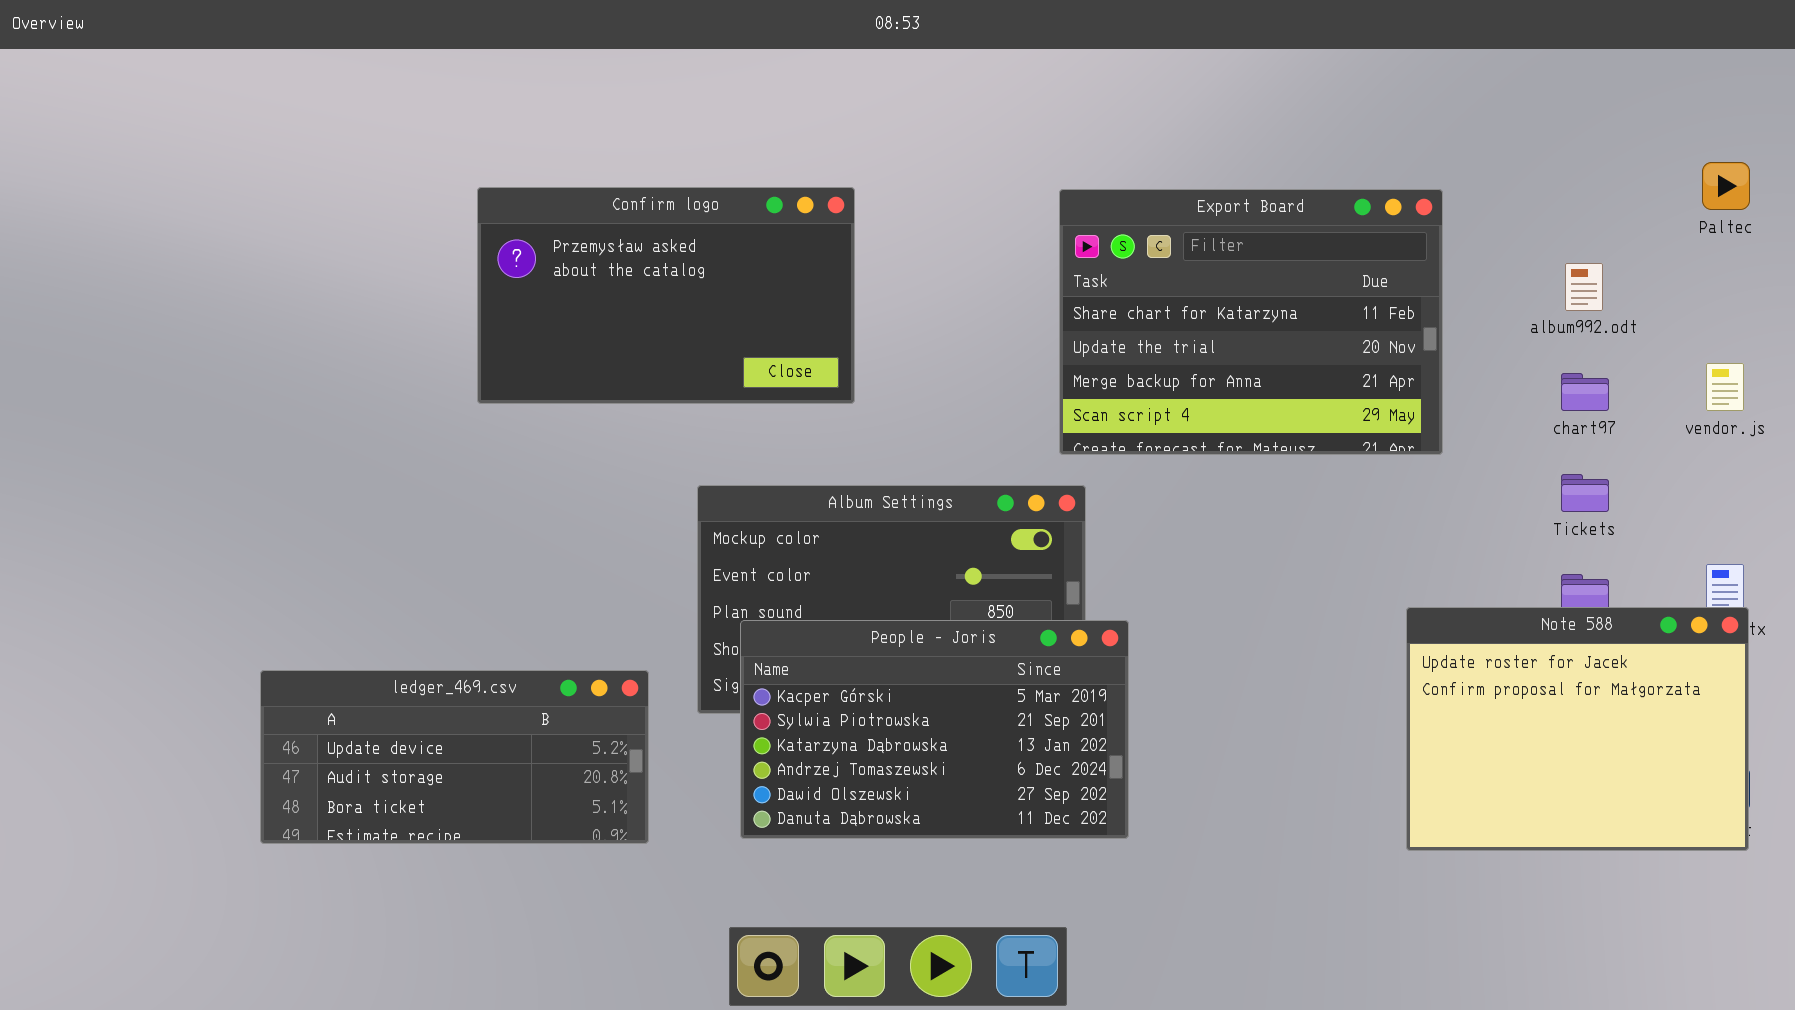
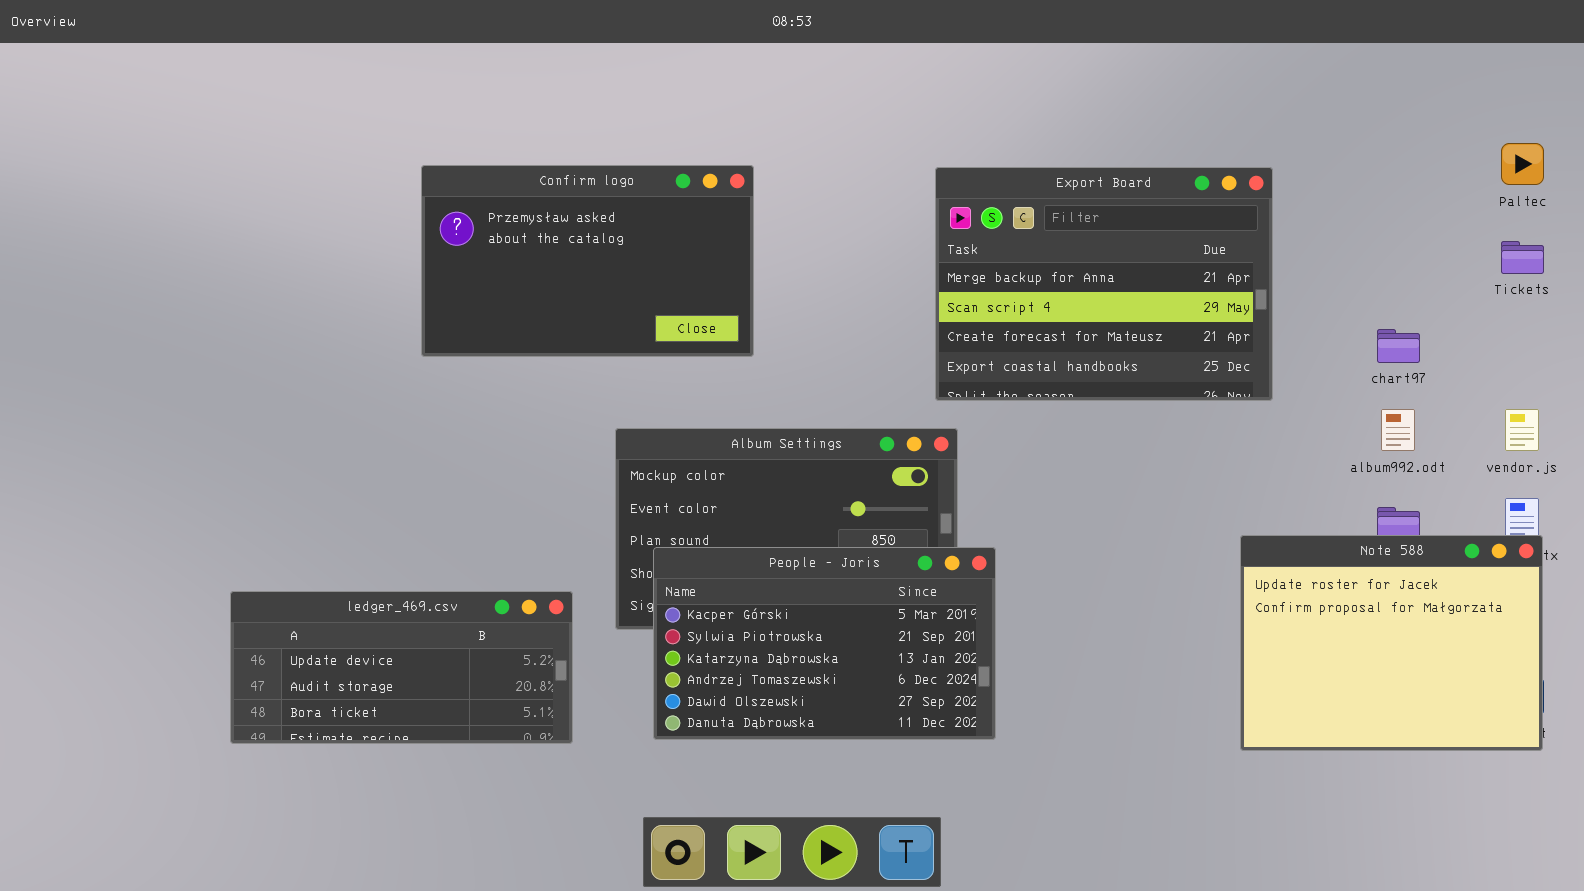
Export Board: [1059,189,1443,455] -> [935,167,1273,401], scrolled down 2 rows
album992.odt: [1565,263,1603,311] -> [1381,409,1415,451], moved
vendor.js: [1706,363,1744,411] -> [1505,409,1539,451], moved
Tickets: [1561,474,1609,512] -> [1501,241,1544,274], moved

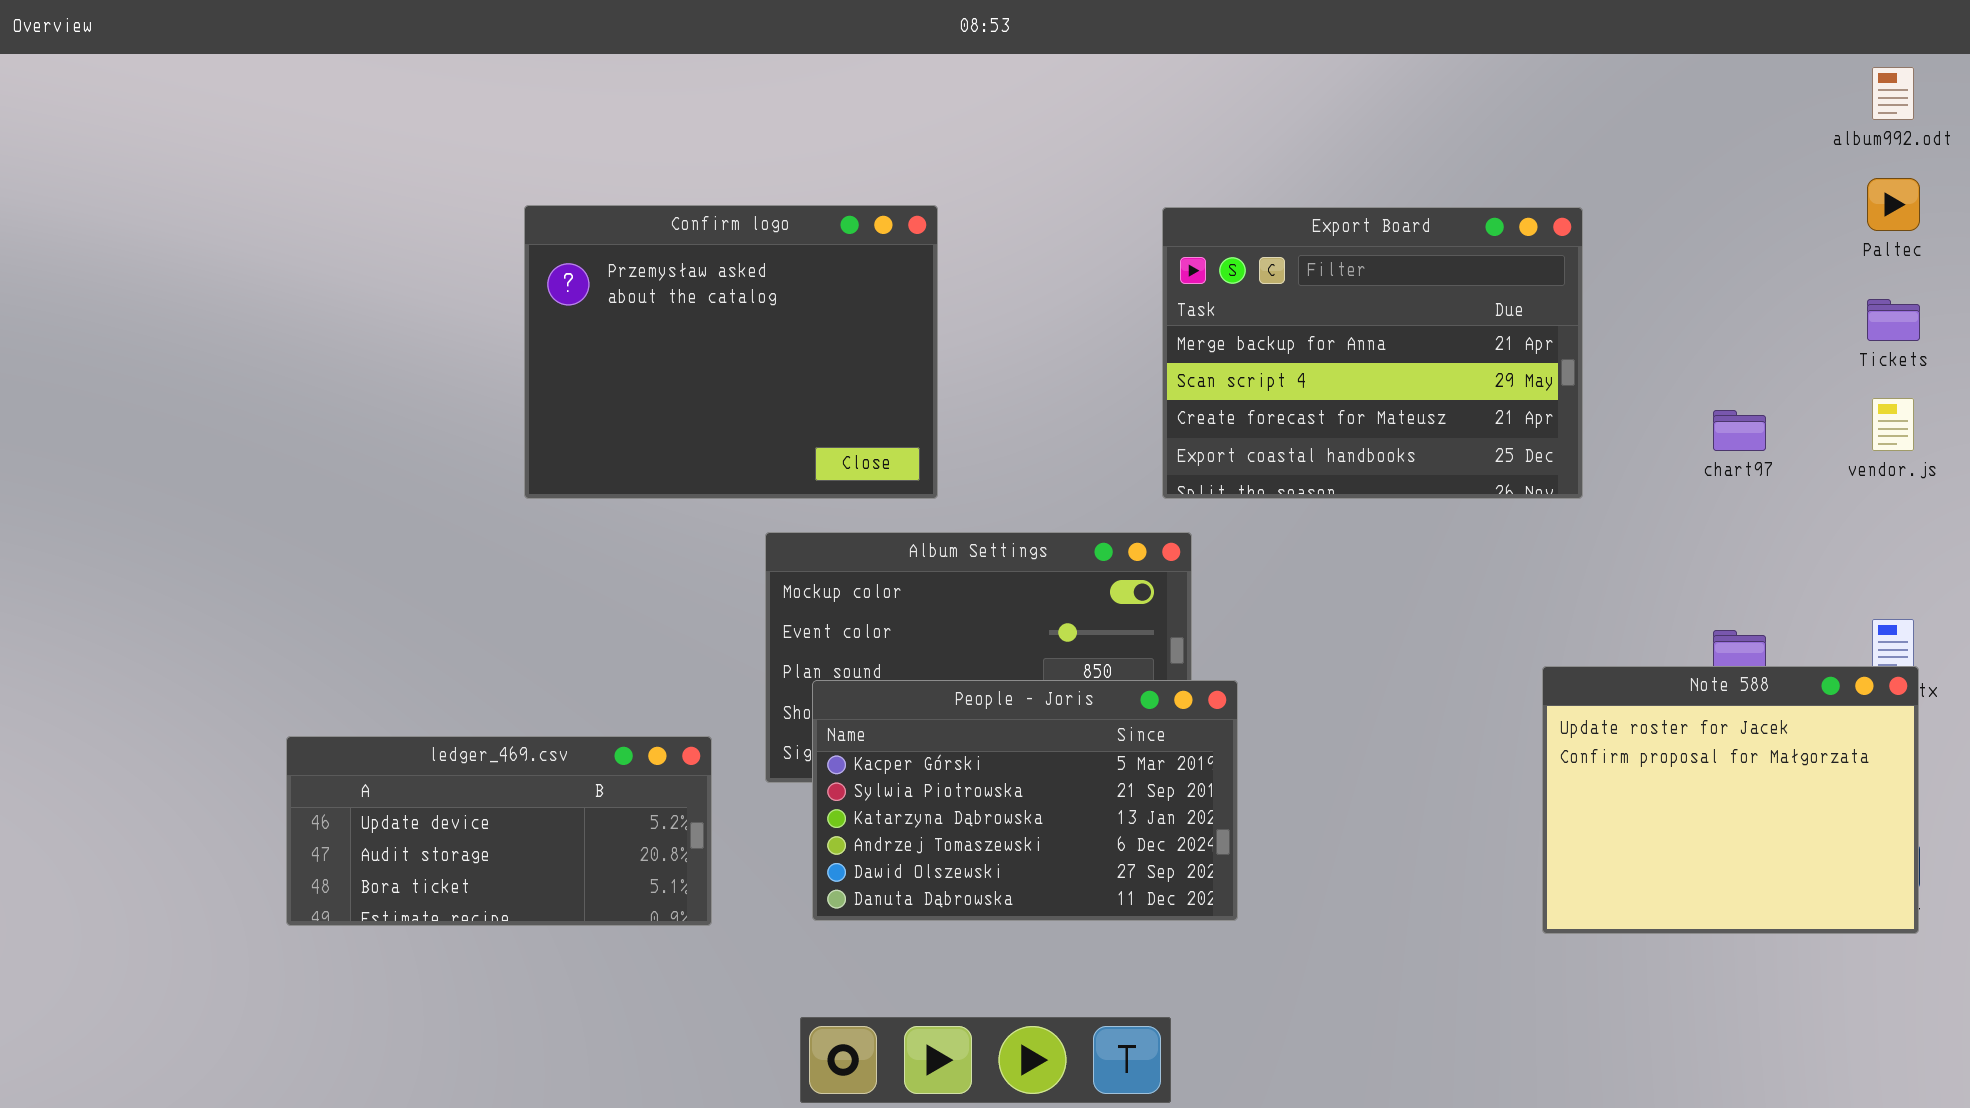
Confirm logo: [421,165,754,357] -> [524,205,938,499], resized
album992.odt: [1381,409,1415,451] -> [1872,67,1914,120], moved
vendor.js: [1505,409,1539,451] -> [1872,398,1914,451], moved

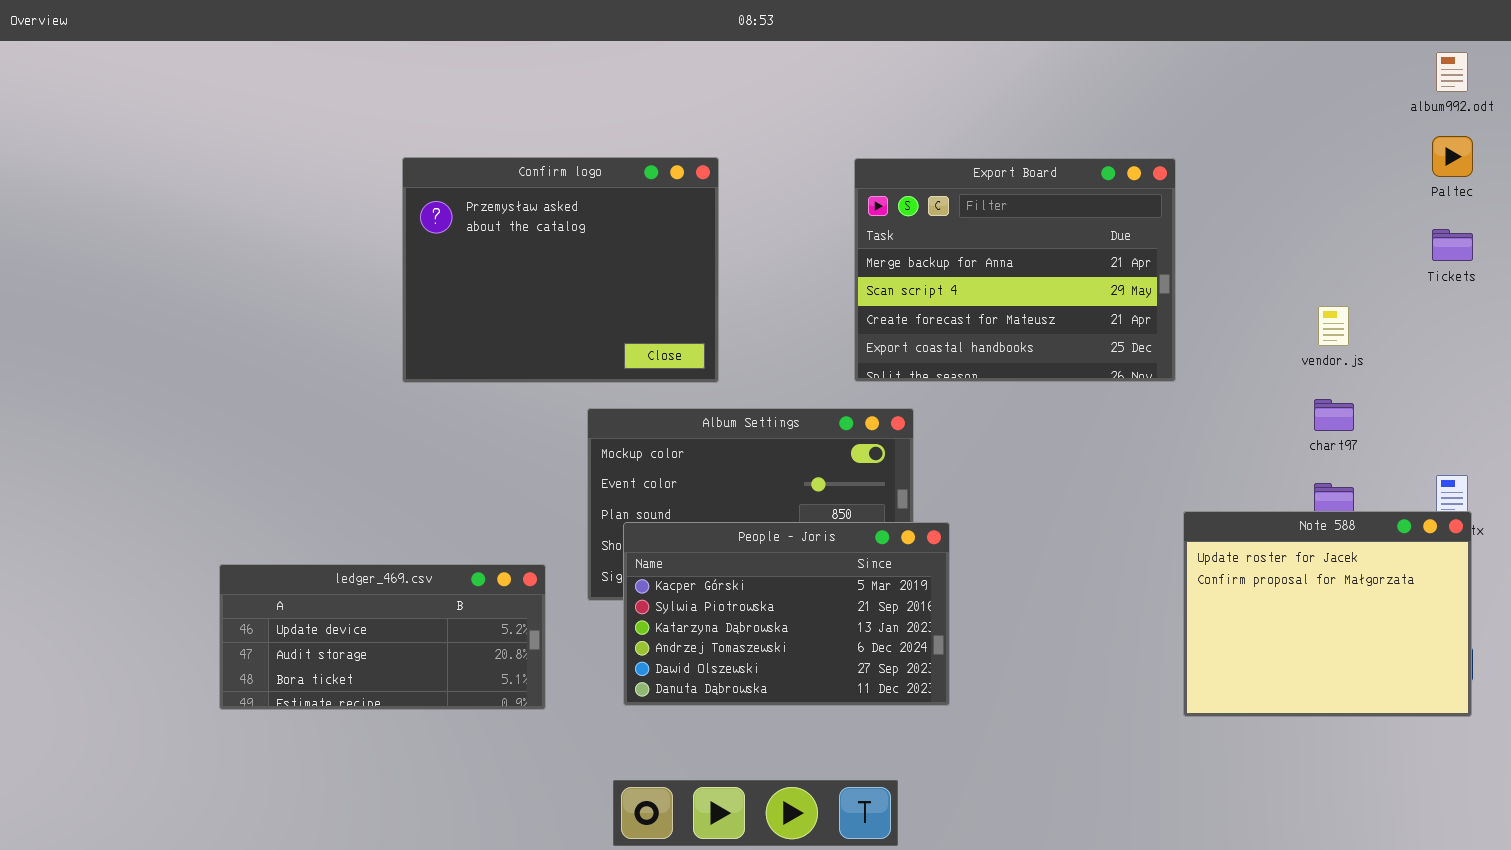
Export Board: [1162,207,1583,499] -> [854,158,1176,382], moved
vendor.js: [1872,398,1914,451] -> [1318,306,1349,346], moved
chart97: [1713,410,1766,451] -> [1314,399,1354,431], moved

